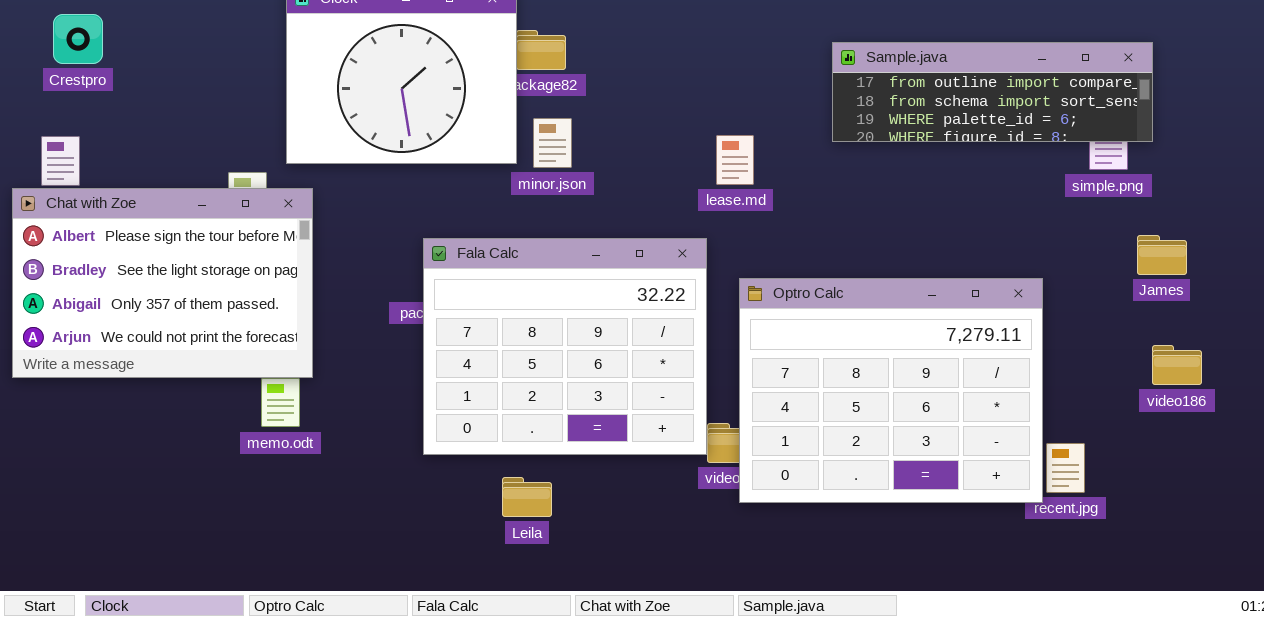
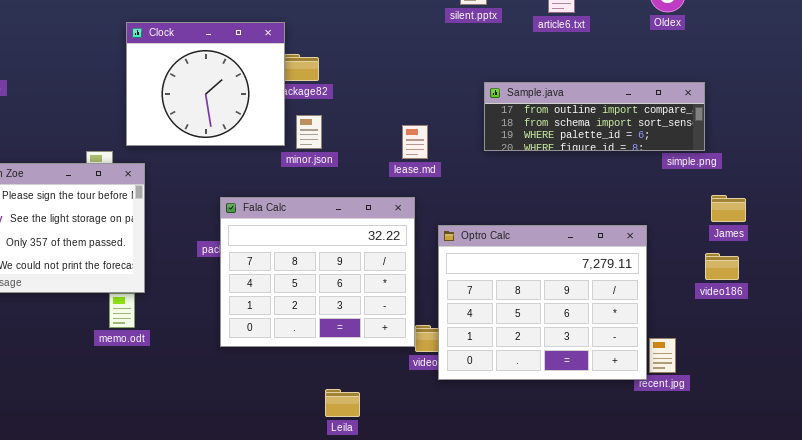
Sample.java: [832,42,1153,142] -> [484,82,705,151], moved
lease.md: [716,135,754,185] -> [402,125,428,159], moved
video186: [1152,345,1202,385] -> [705,253,739,280], moved
Leila: [502,477,552,517] -> [325,389,360,417], moved

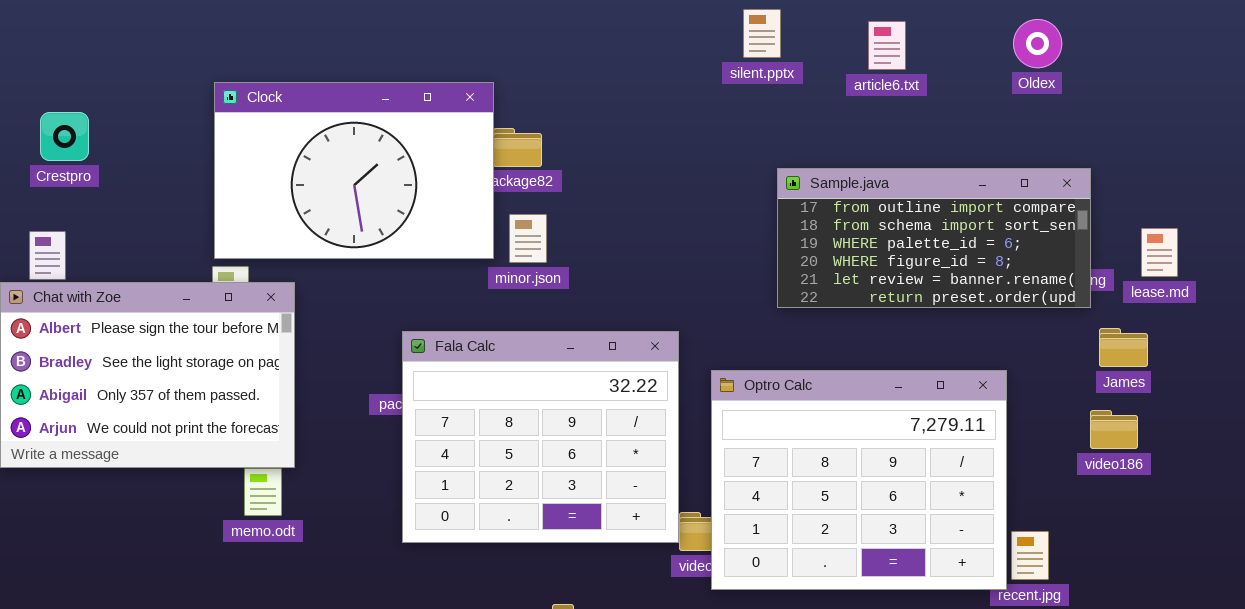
Clock: [126,22,285,146] -> [214,82,494,259], resized
Sample.java: [484,82,705,151] -> [777,168,1091,308], resized
lease.md: [402,125,428,159] -> [1141,228,1178,277], moved

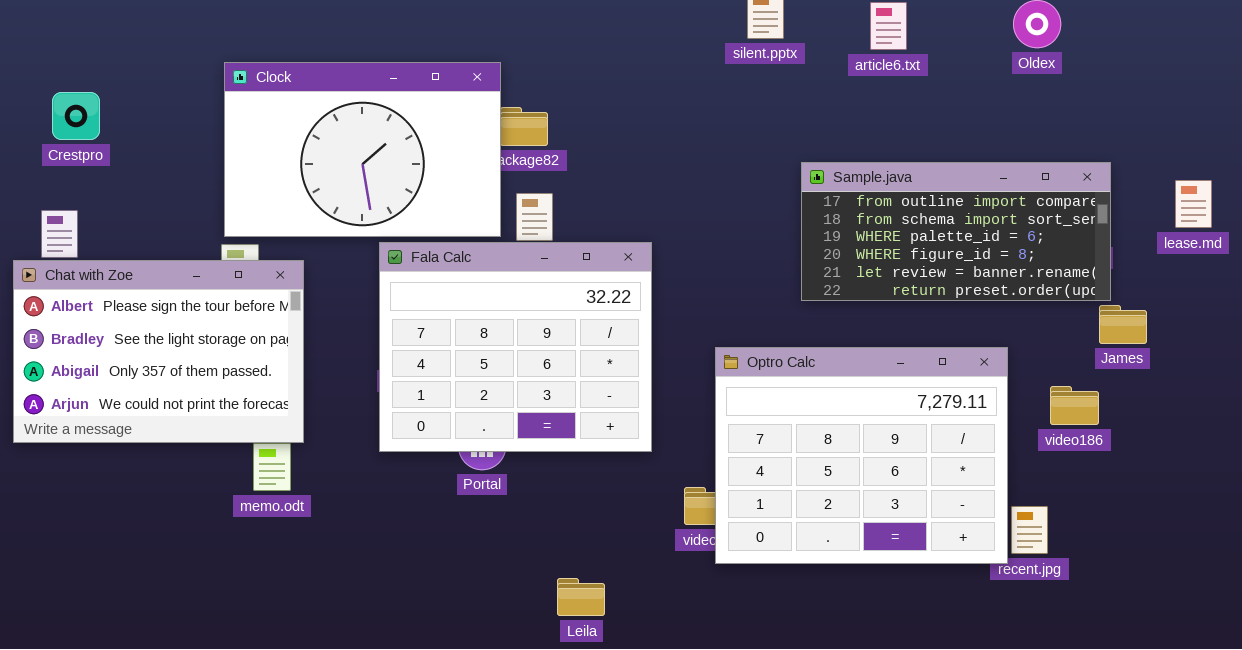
Sample.java: [777,168,1091,308] -> [801,162,1111,301], moved
lease.md: [1141,228,1178,277] -> [1175,180,1212,228], moved
Fala Calc: [402,331,679,543] -> [379,242,652,452], moved
video186: [1090,410,1138,449] -> [1050,386,1099,425], moved

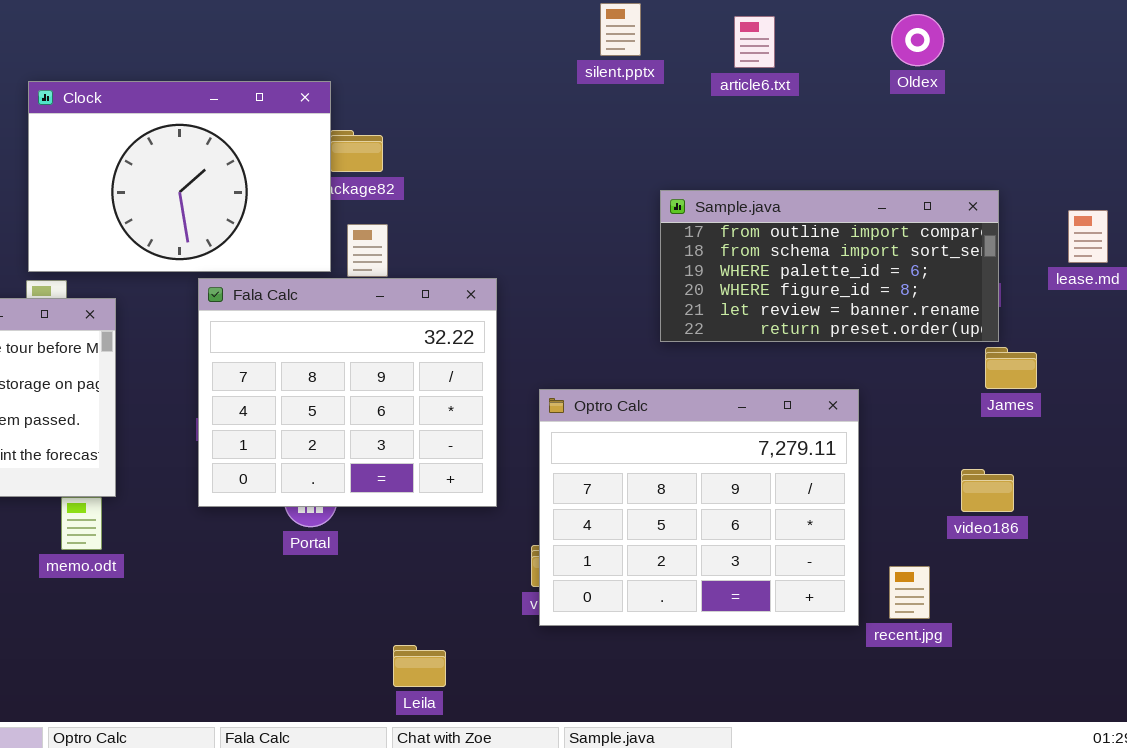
Optro Calc: [715,347,1008,564] -> [539,389,859,626], moved
video186: [1050,386,1099,425] -> [961,469,1014,512], moved

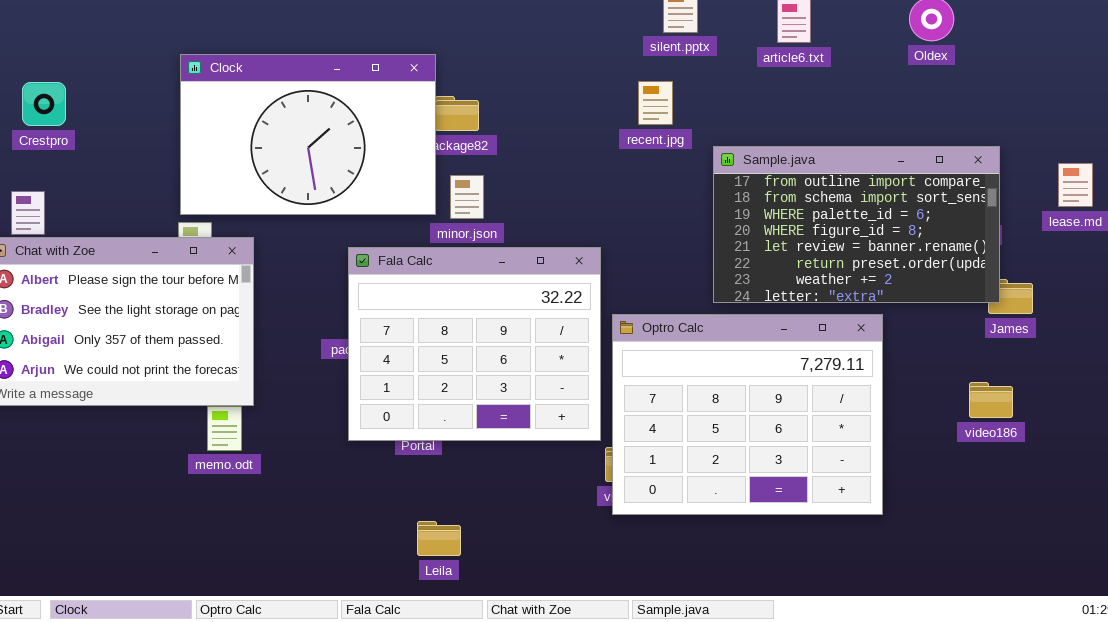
Sample.java: [660,190,999,342] -> [713,146,1000,303], resized
Fala Calc: [198,278,497,507] -> [348,247,601,441], moved
recent.jpg: [889,566,930,619] -> [638,81,673,125], moved
Leila: [393,645,446,687] -> [417,521,461,556], moved

